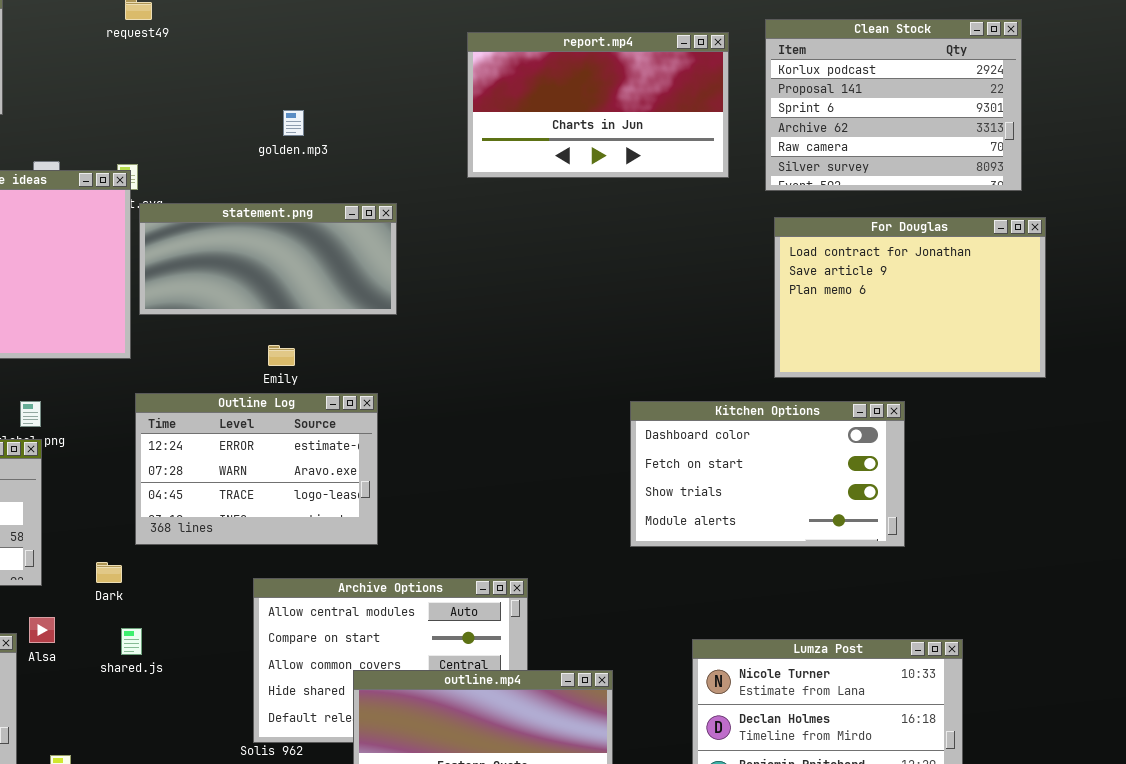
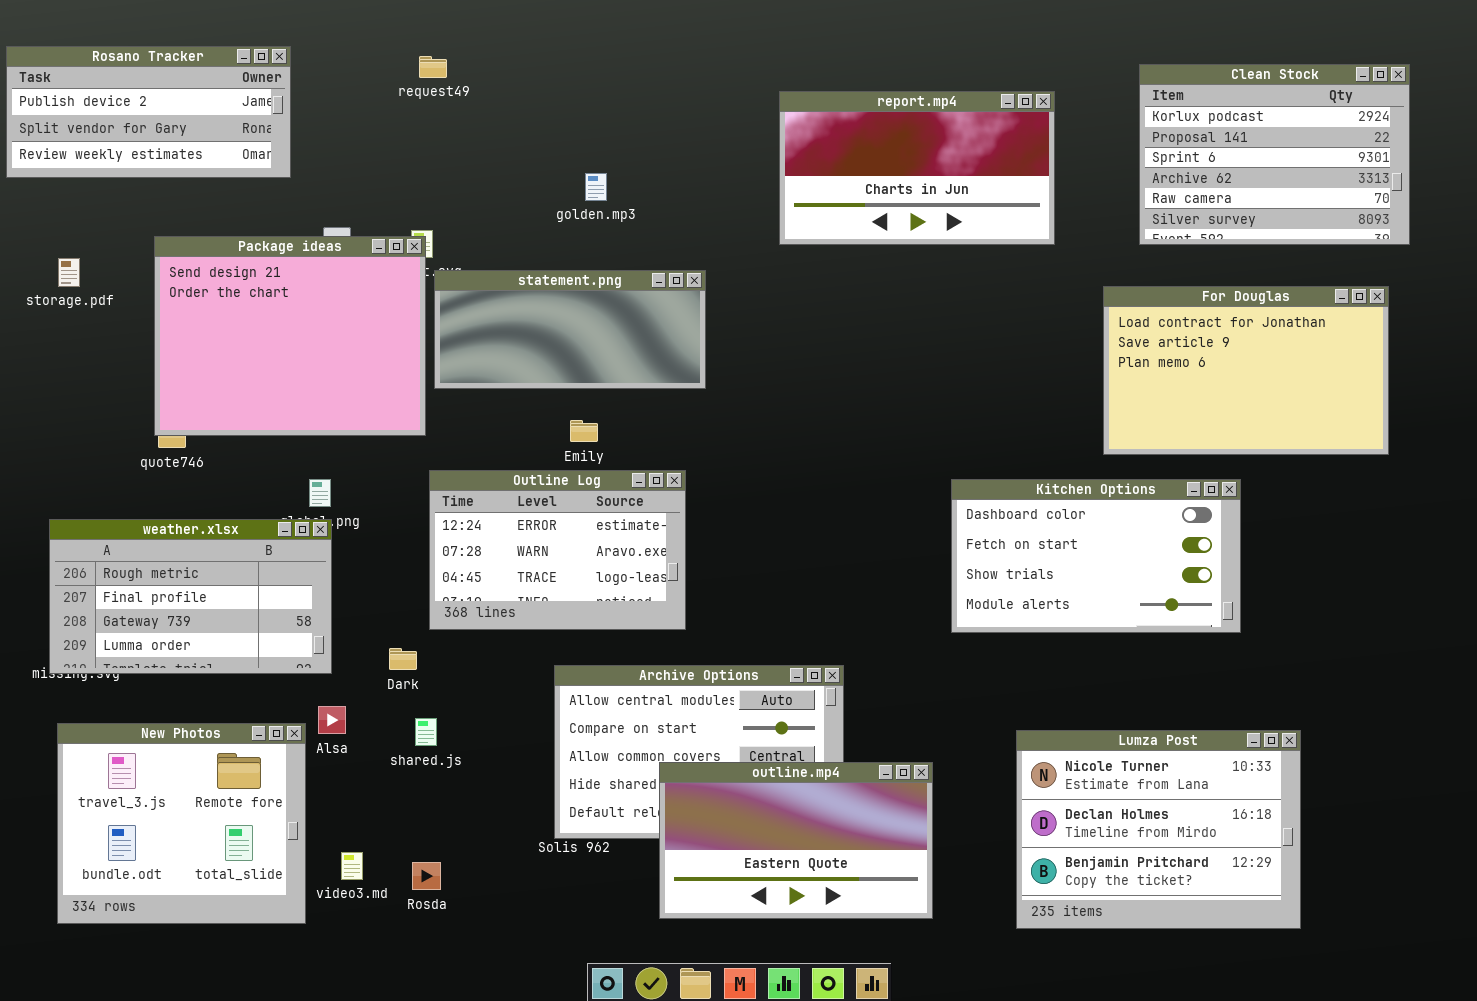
Clean Stock: [765,19,1022,191] -> [1139,64,1410,245], moved

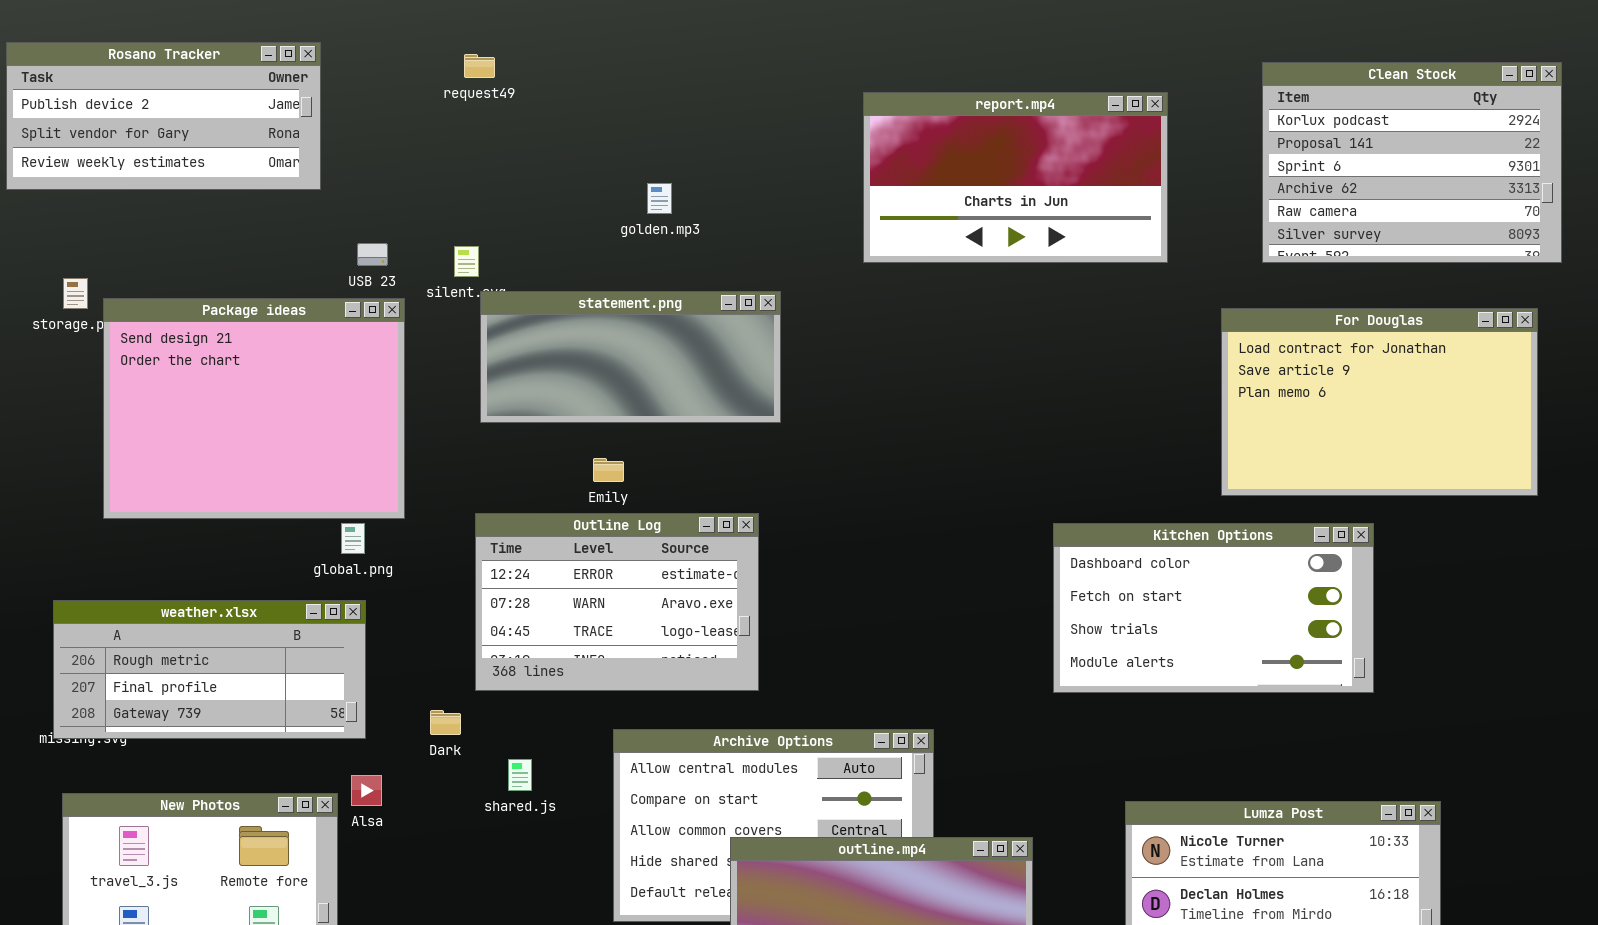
Package ideas: [154,236,426,436] -> [103,298,405,519], moved
Emily: [570,420,598,442] -> [593,458,624,482], moved
weather.xlsx: [49,519,332,674] -> [53,600,366,739], resized
shared.js: [415,718,437,746] -> [508,759,532,791], moved

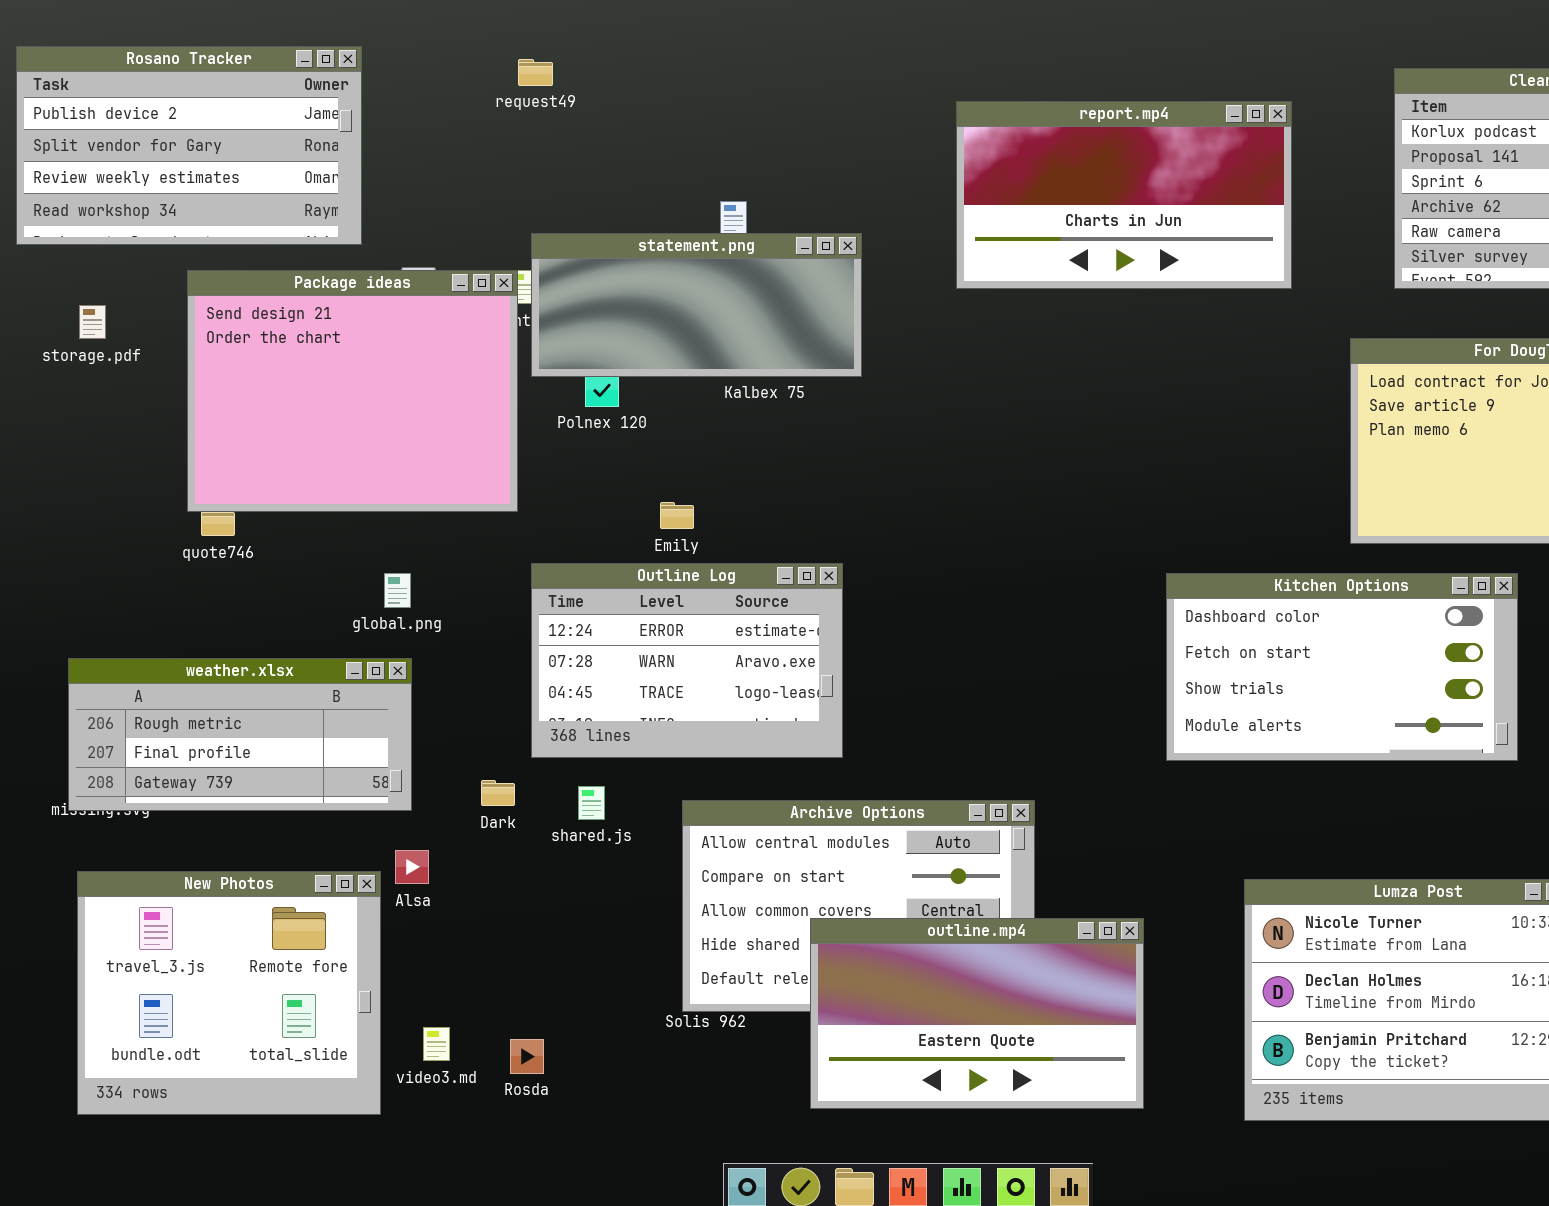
Rosano Tracker: [6,42,321,190] -> [16,46,362,245], resized
statement.png: [480,291,781,423] -> [531,233,862,377], moved
Package ideas: [103,298,405,519] -> [187,270,518,512], moved
shared.js: [508,759,532,791] -> [578,786,605,820], moved

